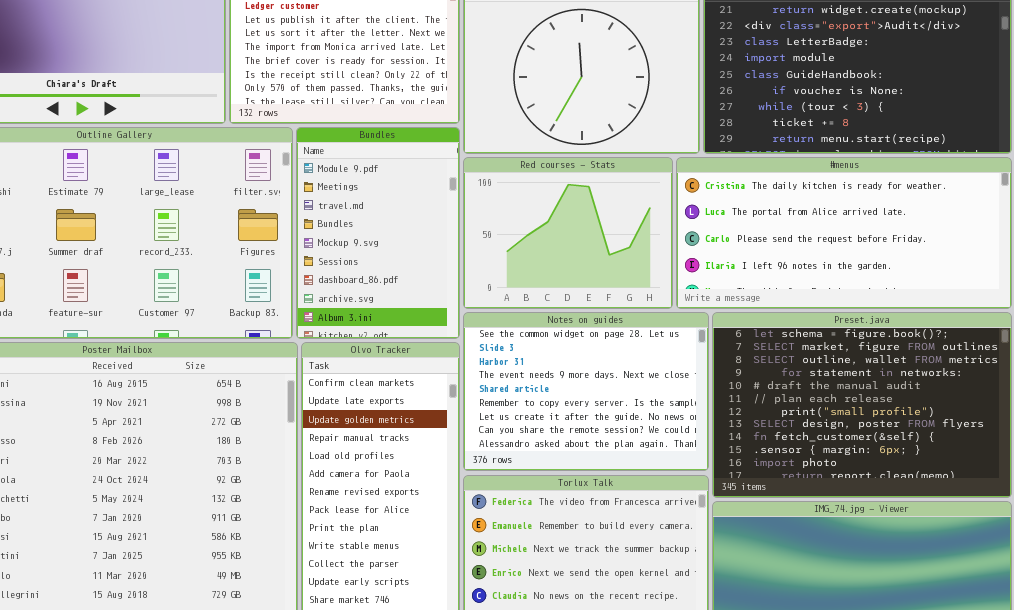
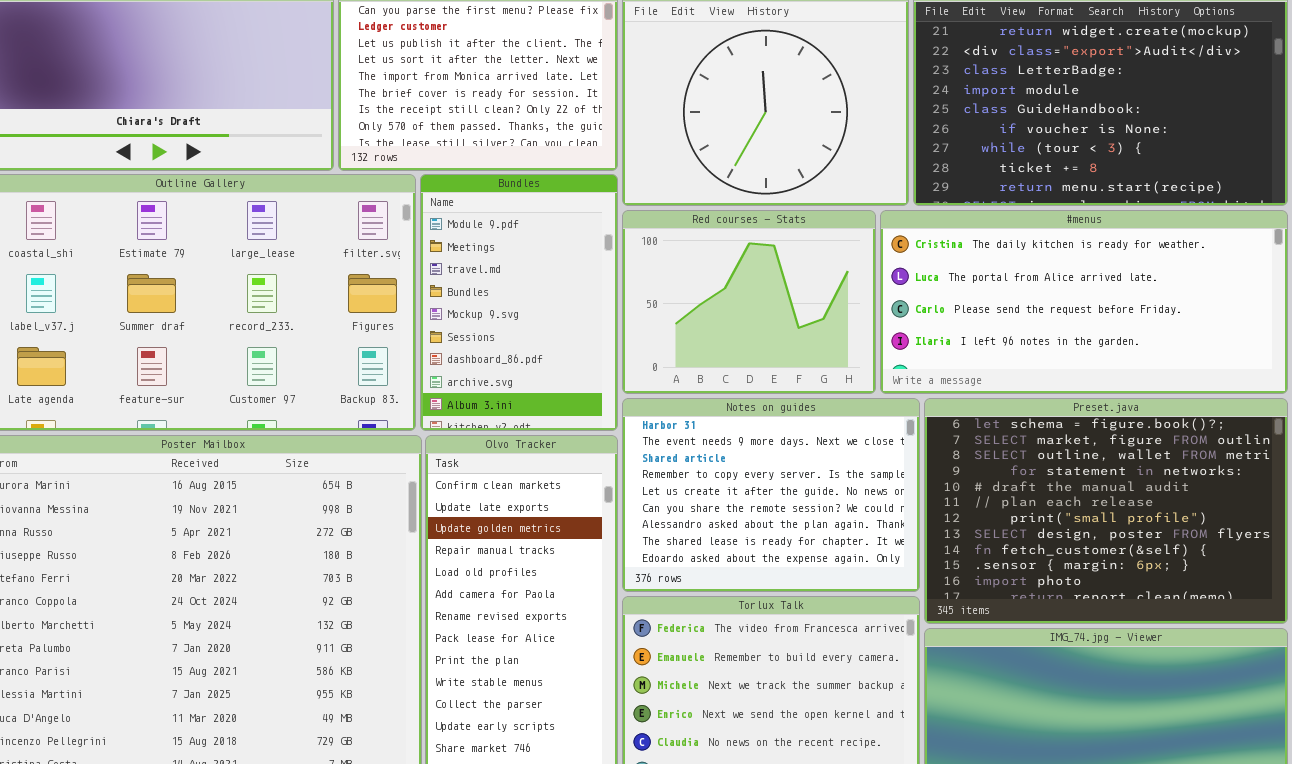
Notes on guides: [463,312,709,471] -> [622,398,920,592], scrolled down 2 rows

